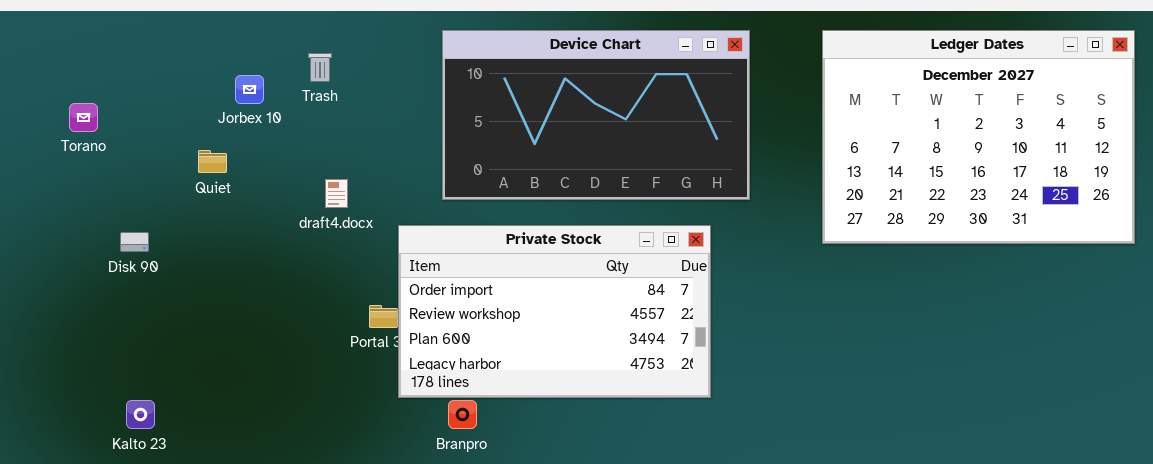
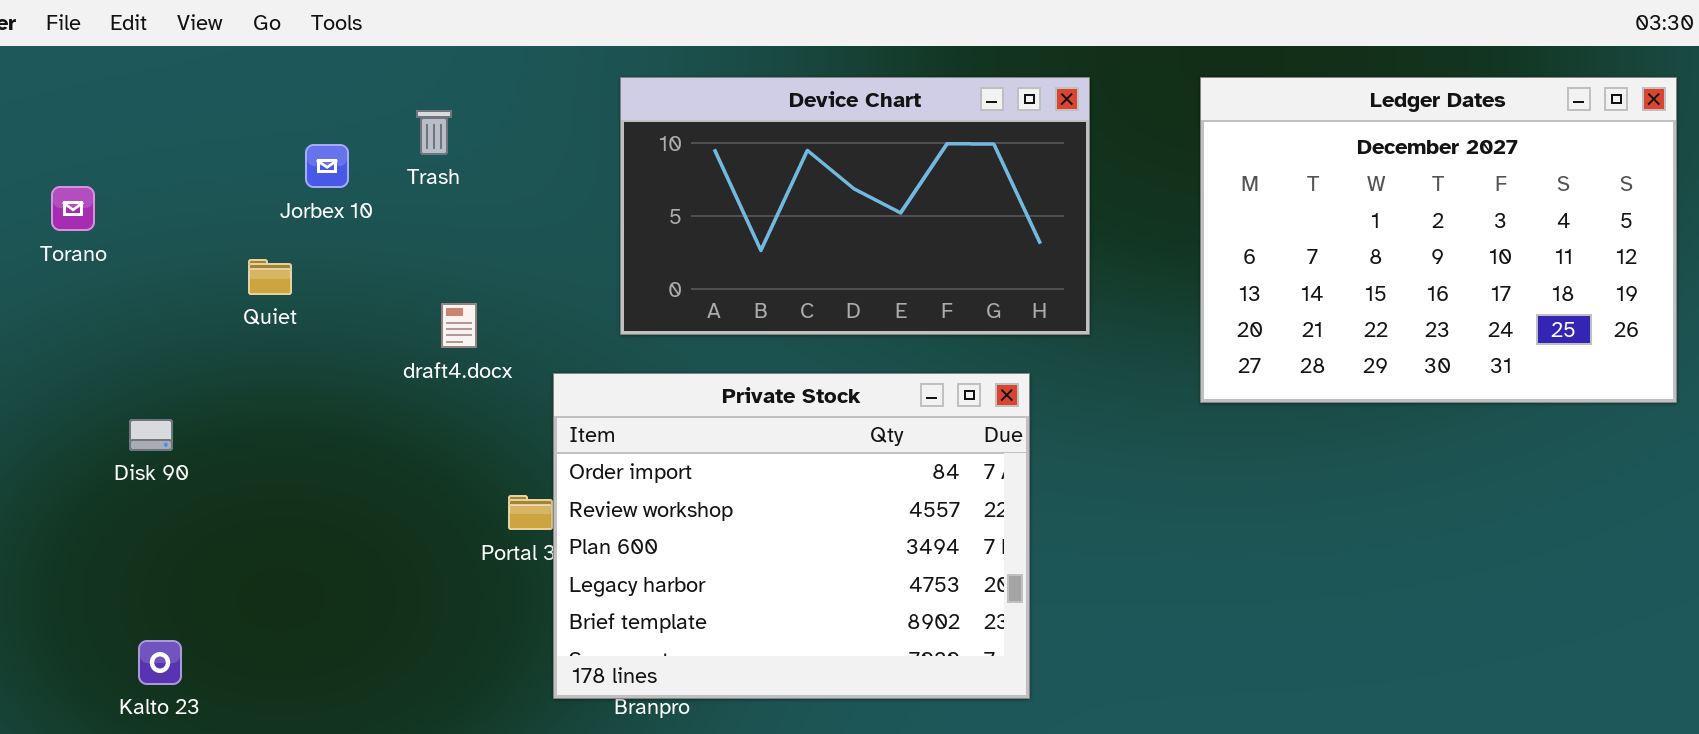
Private Stock: [398,225,711,398] -> [553,373,1030,699], resized
Disk 90: [120,232,149,252] -> [129,419,173,451], moved

